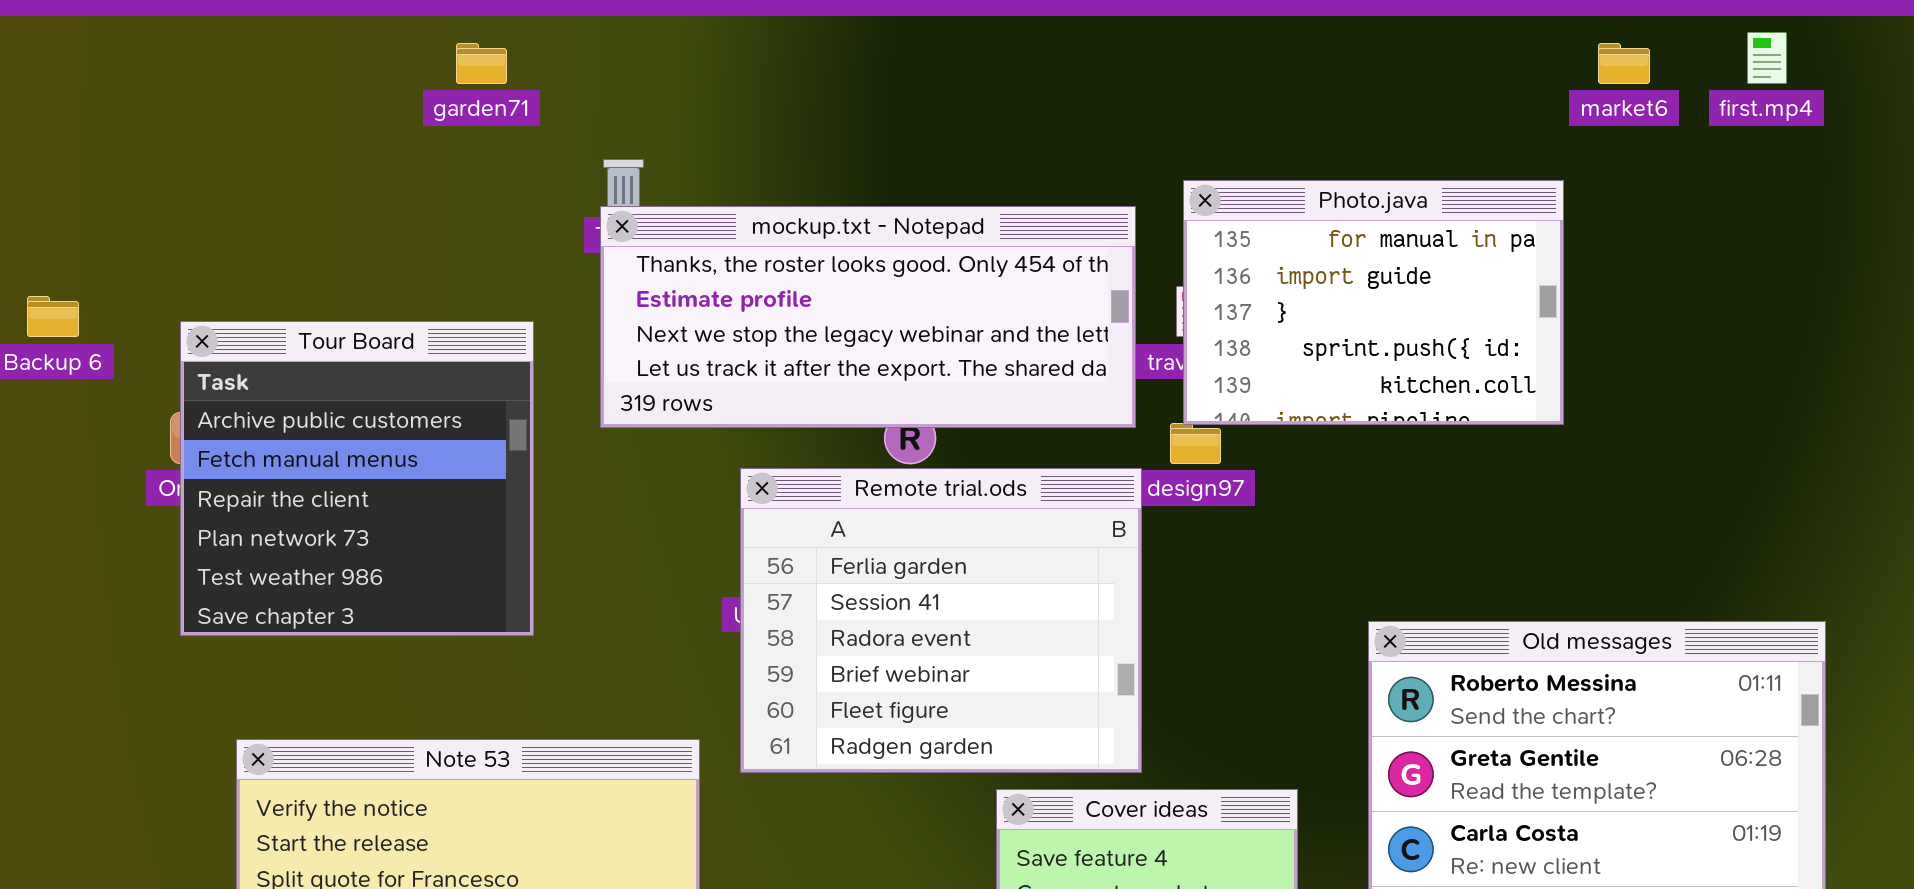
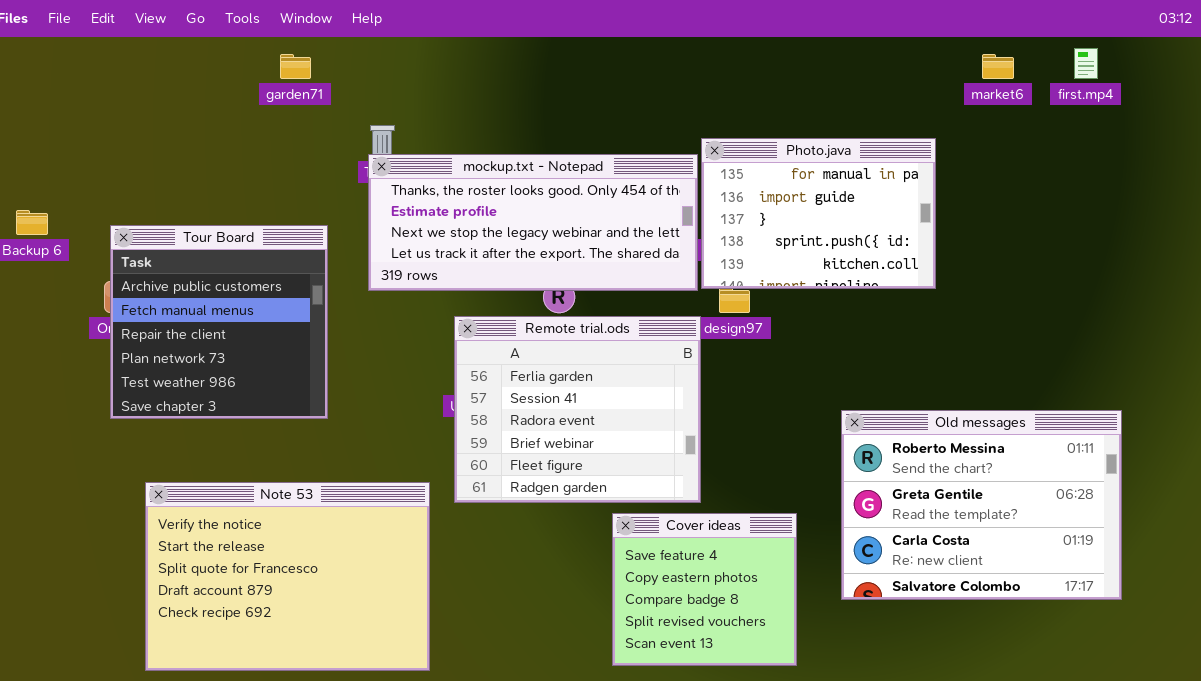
Photo.java: [1183,180,1564,425] -> [701,138,936,289], moved

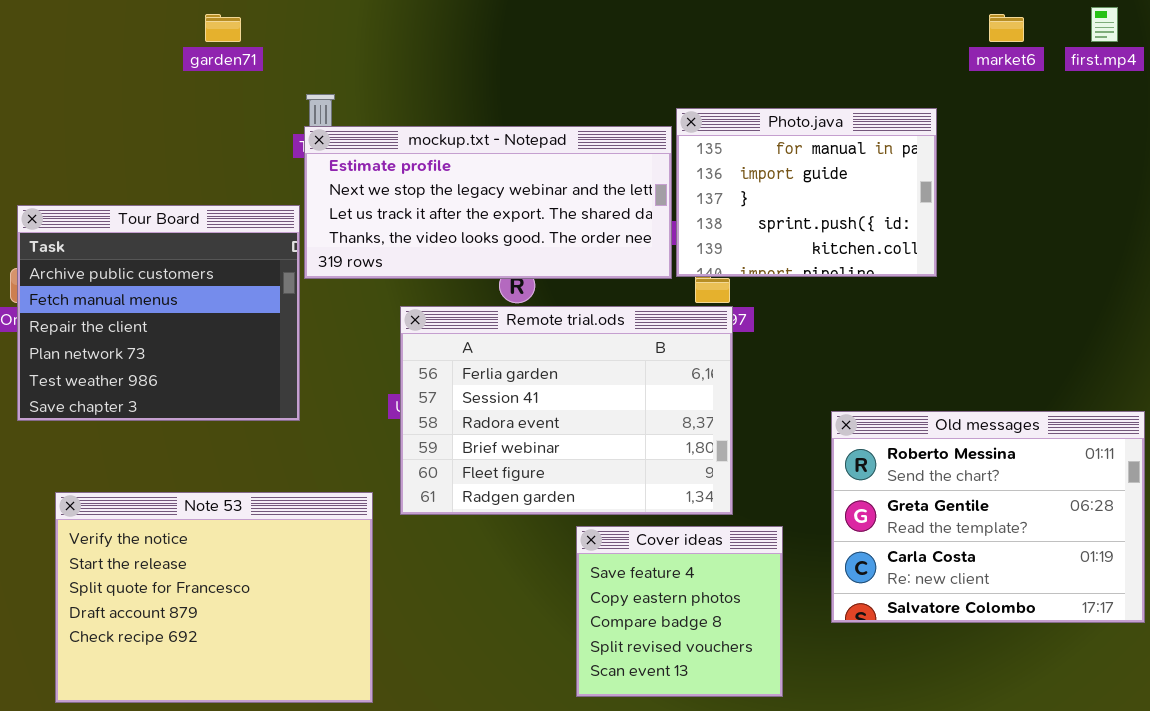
mockup.txt - Notepad: [368,154,698,291] -> [304,126,672,279], scrolled down 1 row
Tour Board: [110,225,328,419] -> [17,205,300,421], resized
Remote trial.ods: [454,316,701,503] -> [400,306,733,515], resized

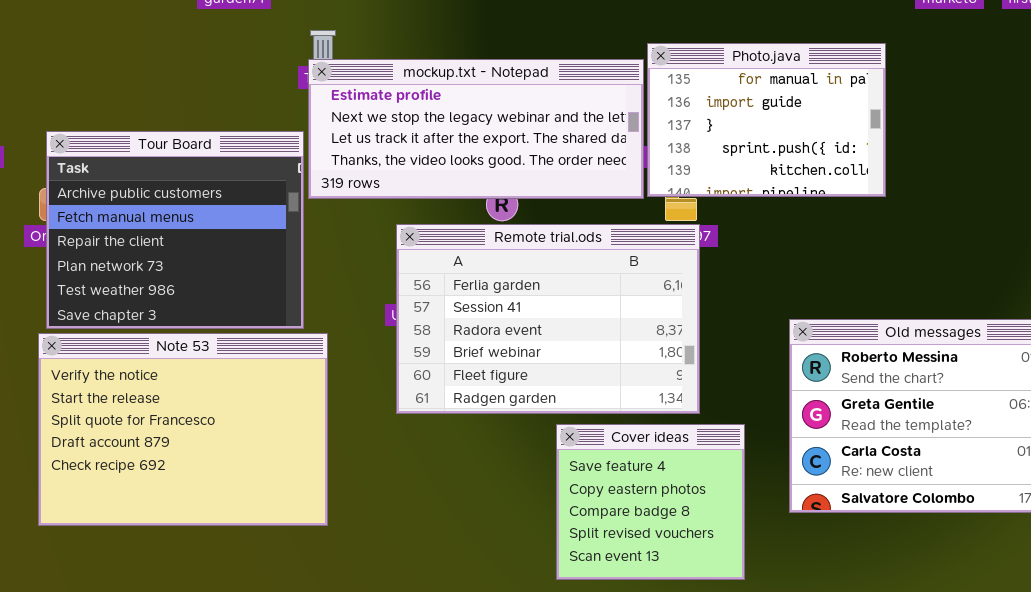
Note 53: [55,492,373,703] -> [38,333,328,526], moved

